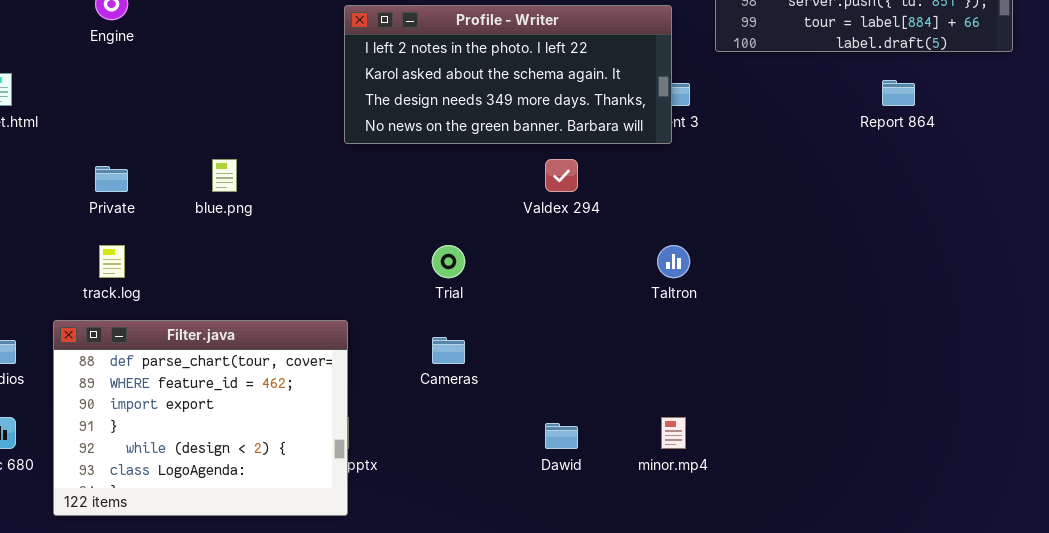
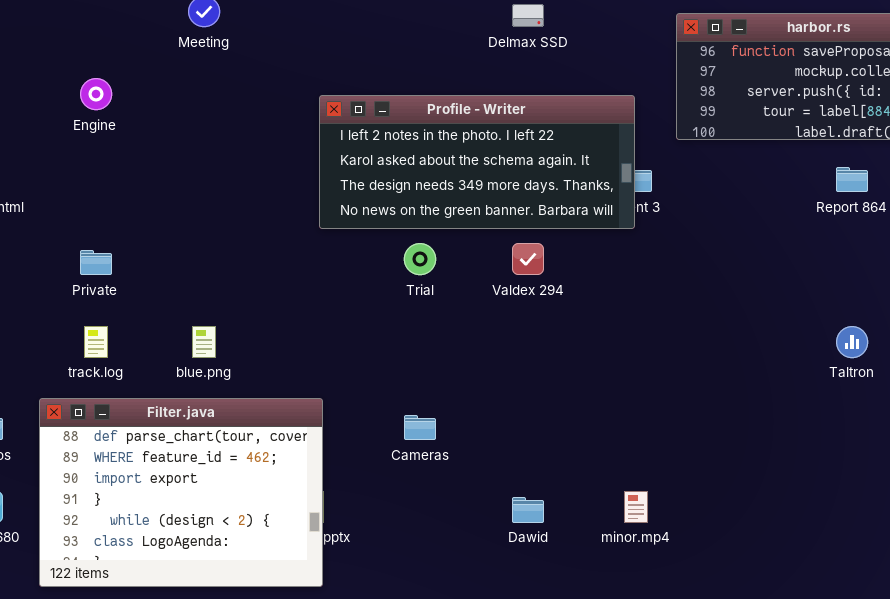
blue.png: [212,159,237,192] -> [192,326,216,358], moved
Trial: [432,245,465,278] -> [404,243,436,275], moved
Taltron: [657,245,690,278] -> [836,326,868,358], moved

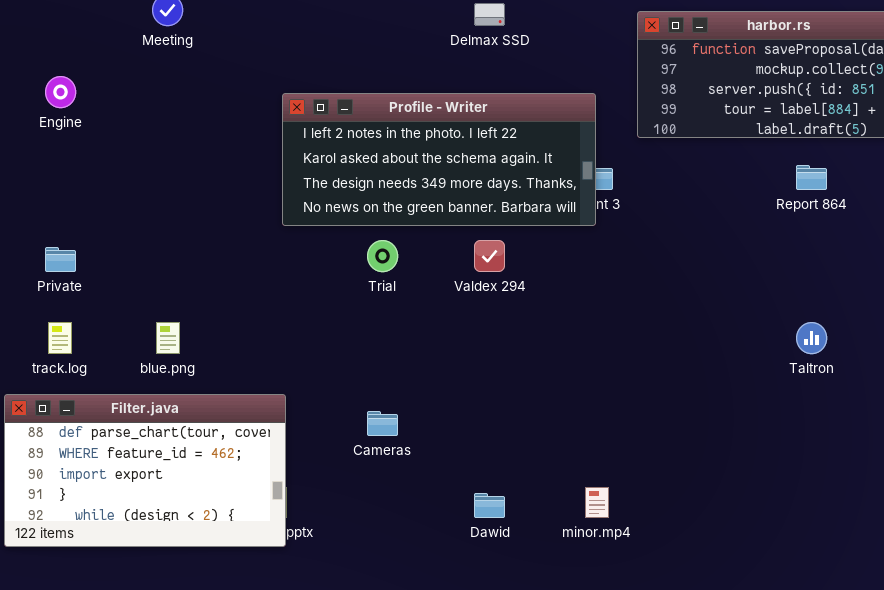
Filter.java: [39,398,323,587] -> [4,394,286,547], resized

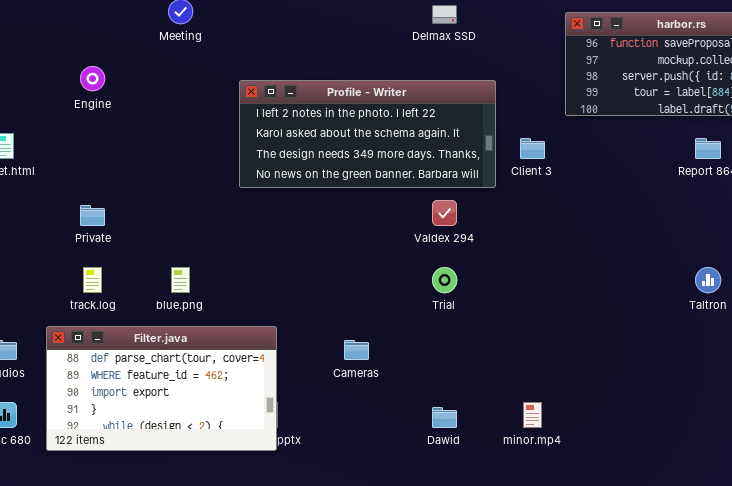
Profile - Writer: [282,93,596,226] -> [239,80,496,188], moved
Trial: [367,240,398,272] -> [432,267,457,293], moved

